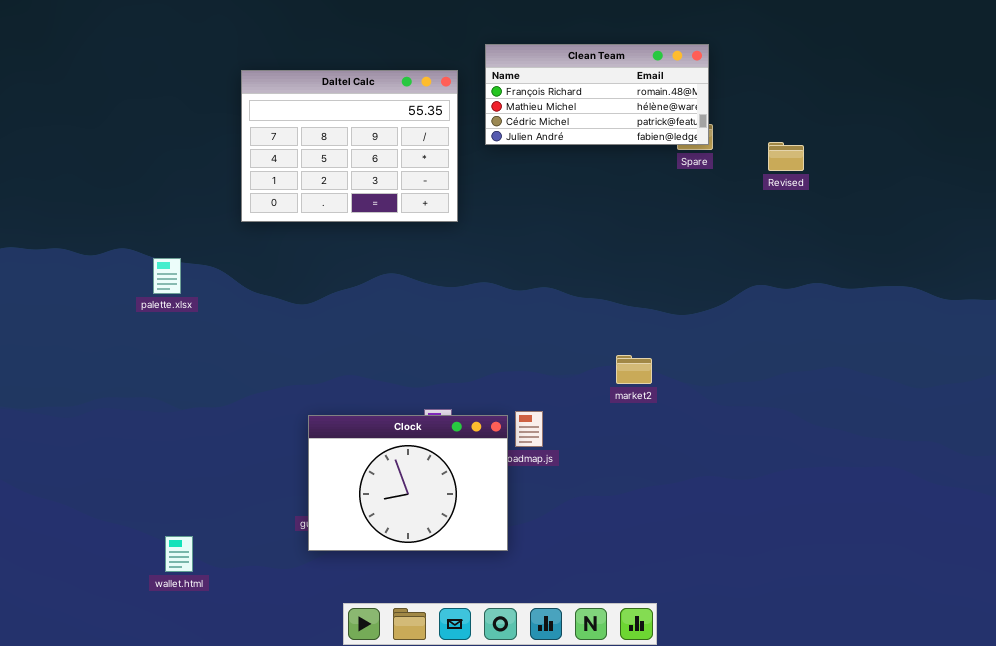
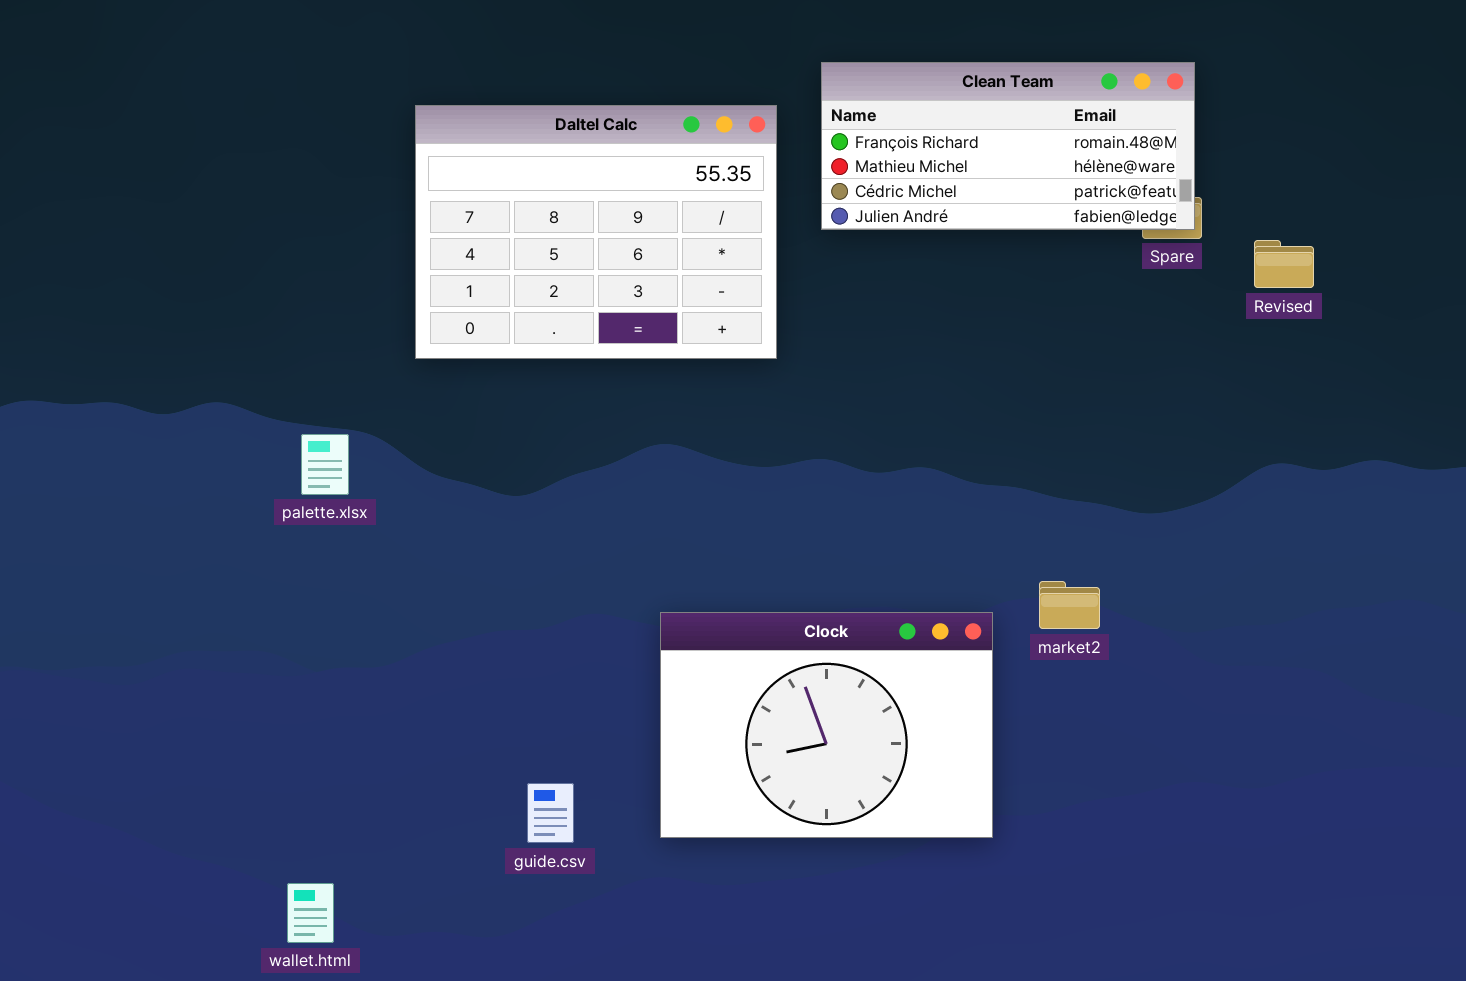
Revised: [768,142,804,171] -> [1254,240,1314,288], moved
palette.xlsx: [153,258,181,294] -> [301,434,349,495], moved
Clock: [308,415,508,551] -> [660,612,993,838], moved

